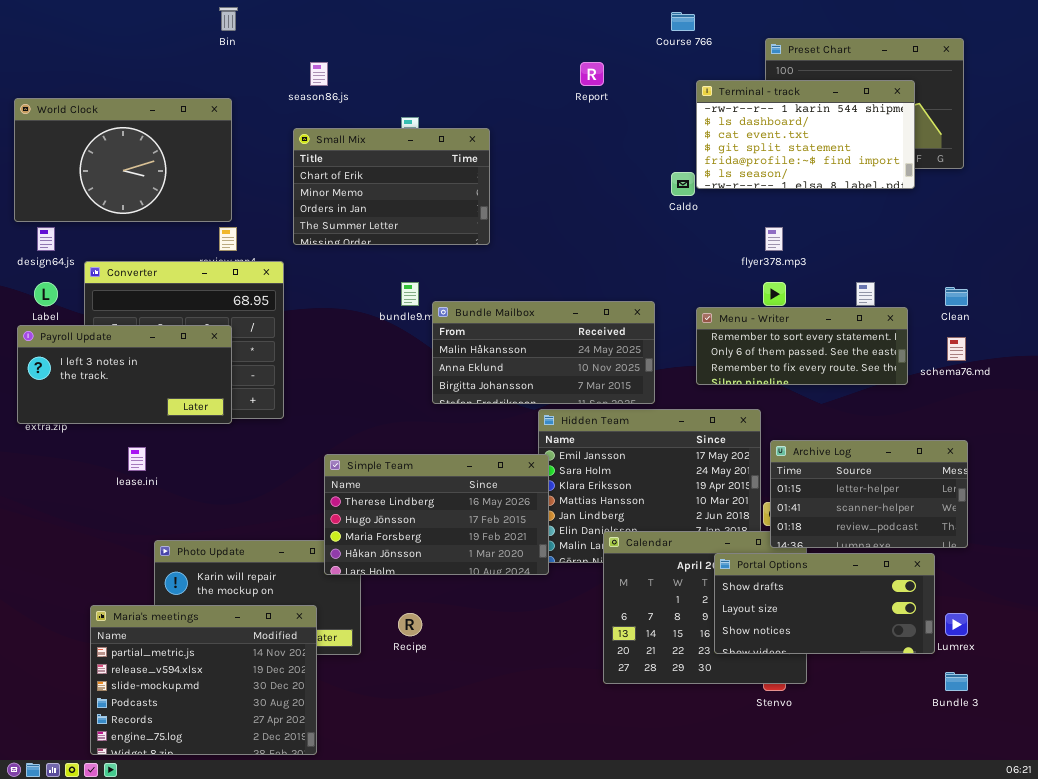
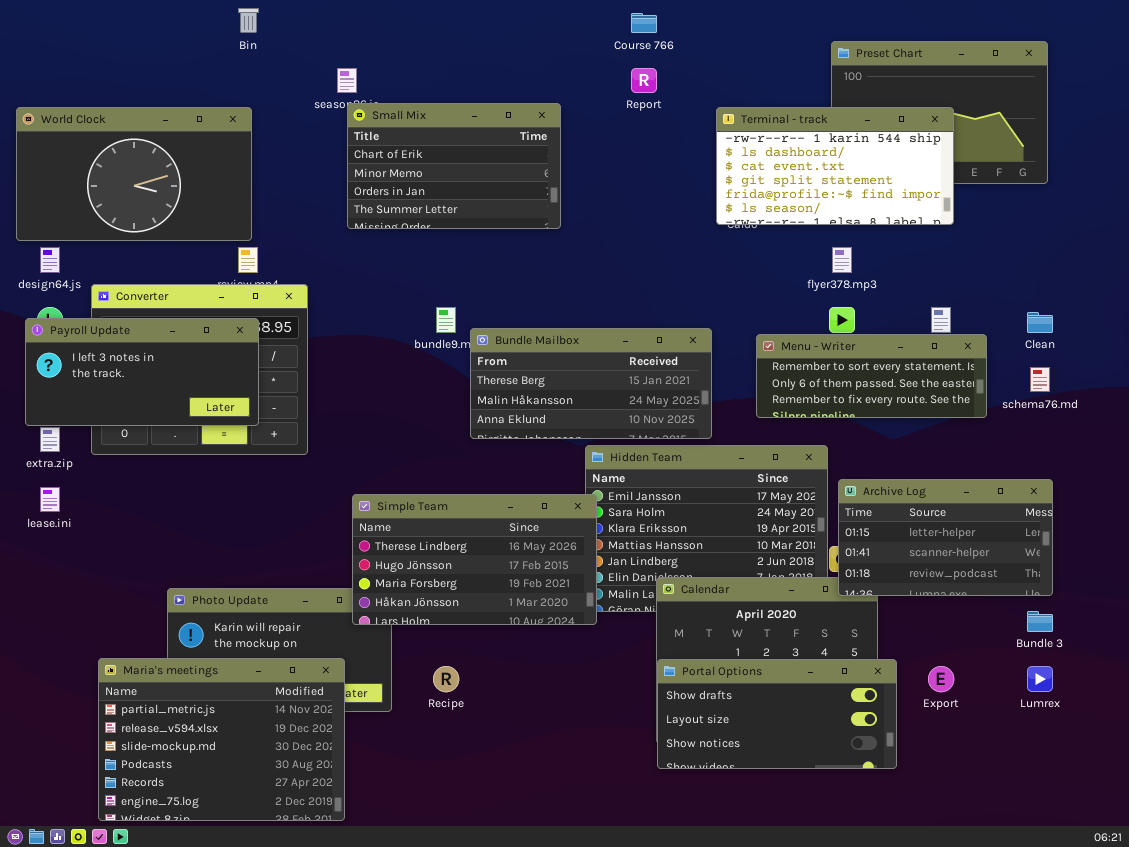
Course 766: [671,12,695,31] -> [631,13,657,33], moved
Terminal - track: [696,80,915,189] -> [716,107,954,225], moved
Small Mix: [293,128,490,245] -> [347,103,561,229], moved
Bundle Mailbox: [432,301,655,404] -> [470,328,712,439], scrolled up 1 row
Payroll Update: [17,325,232,424] -> [25,318,259,426], moved
lease.ini: [128,447,146,471] -> [40,487,60,512], moved
Portal Options: [714,553,935,654] -> [657,659,897,769], moved
Bundle 3: [945,672,968,691] -> [1027,611,1053,632], moved

